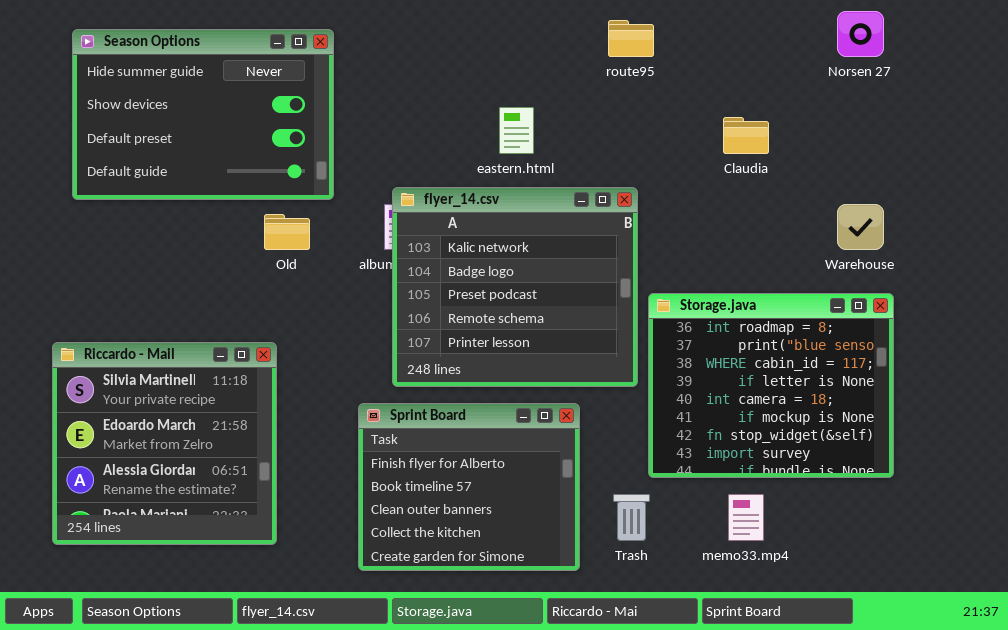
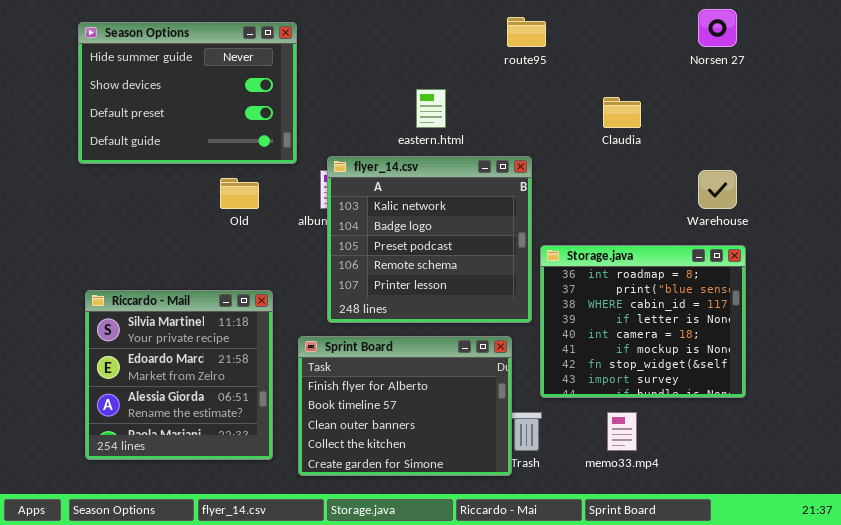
Season Options: [72,29,334,200] -> [78,22,297,164], moved
Riccardo - Mail: [52,342,277,545] -> [85,290,273,460], moved
Sprint Board: [358,403,580,571] -> [298,336,512,476], resized

